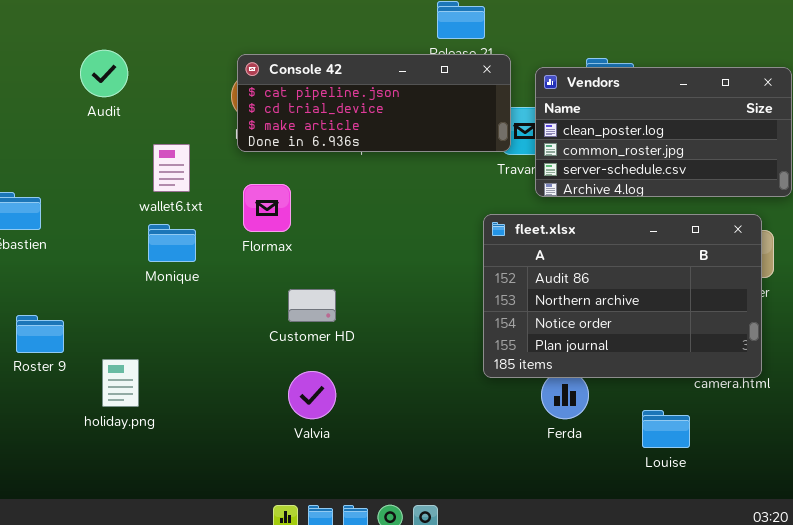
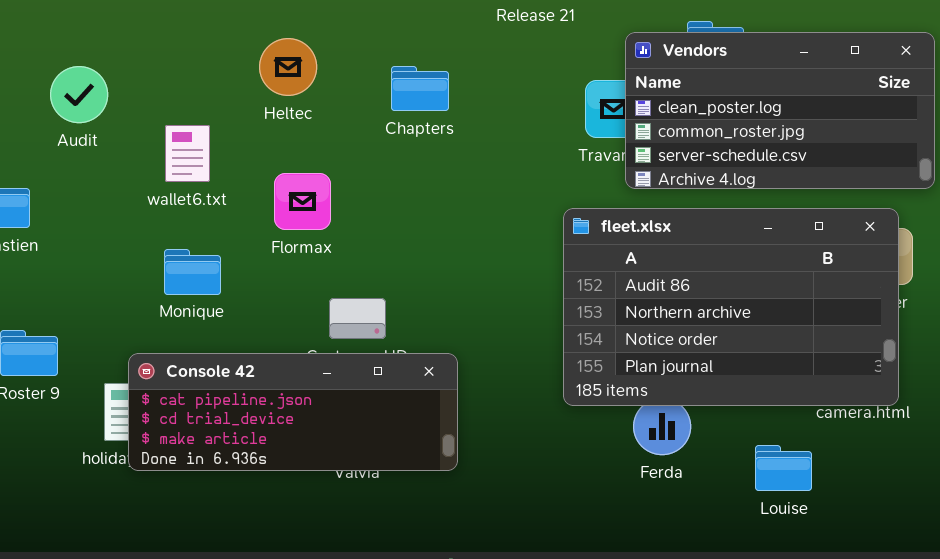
Audit: [80,50,128,97] -> [50,66,108,123], moved
Console 42: [237,54,511,152] -> [128,353,458,471], moved
Monique: [148,224,196,262] -> [164,249,221,295], moved

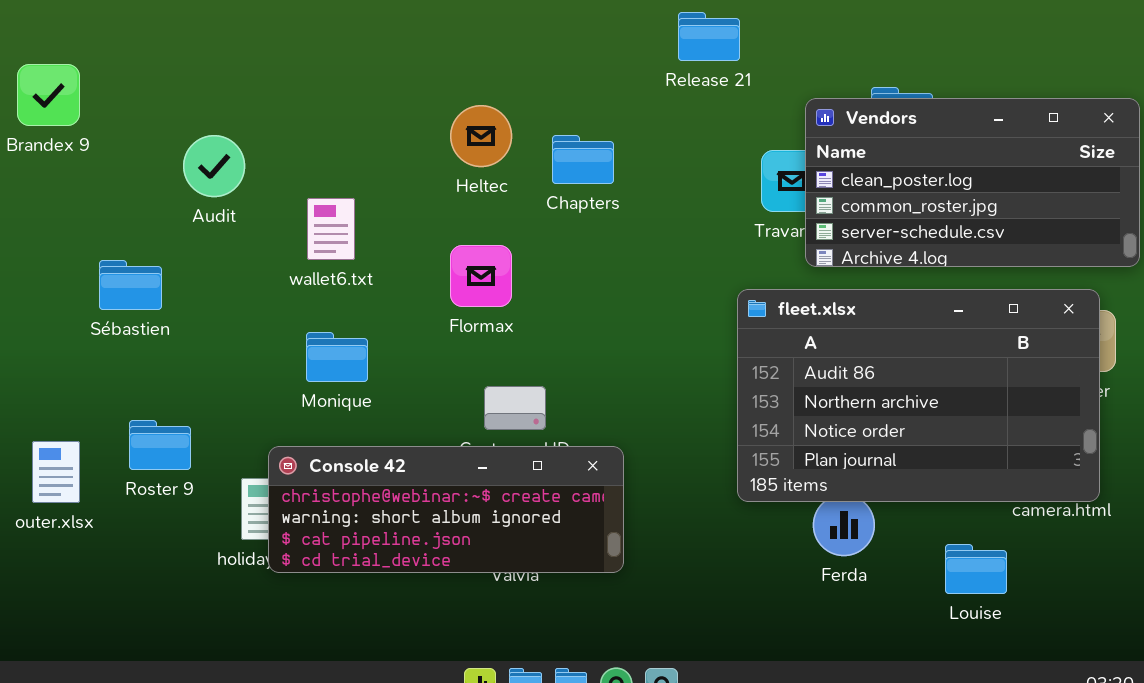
Heltec: [259,38,317,96] -> [450,105,512,167], moved
Flormax: [274,173,331,230] -> [450,245,512,307], moved
Console 42: [128,353,458,471] -> [268,446,624,573], scrolled up 2 rows

